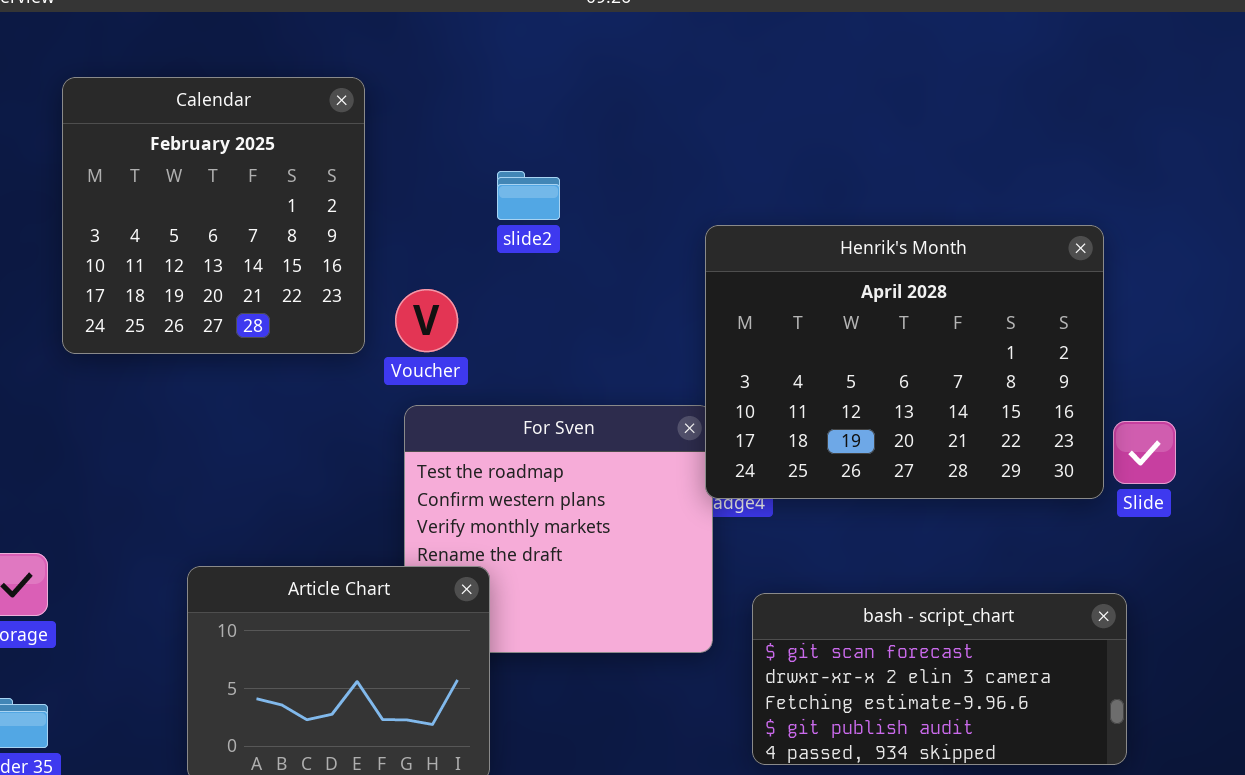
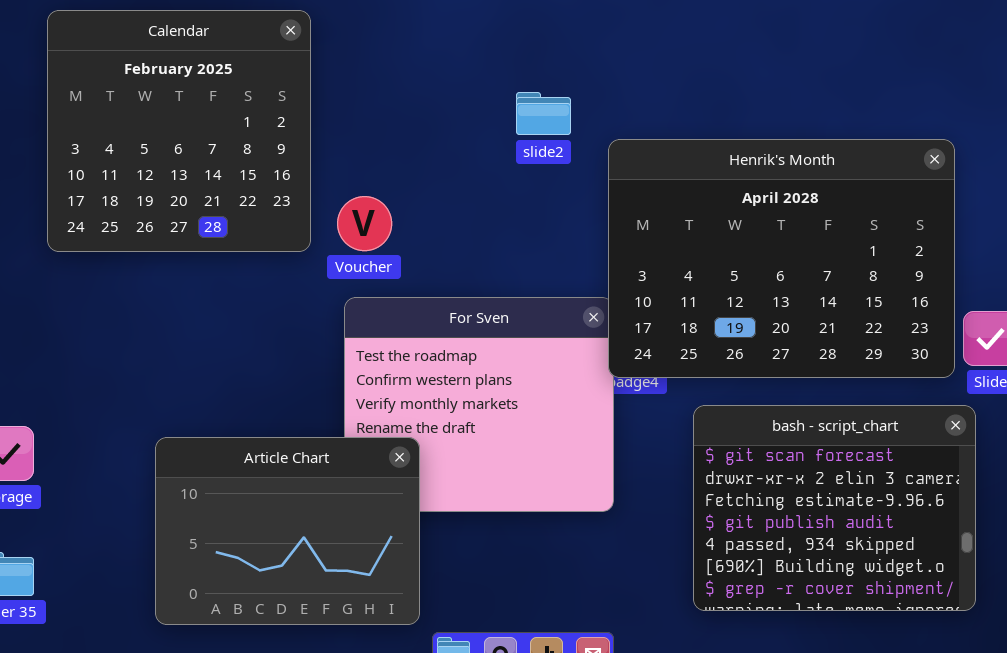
slide2: [497,171,560,220] -> [516,92,571,135], moved
bash - script_chart: [752,593,1127,765] -> [693,405,976,611], resized

